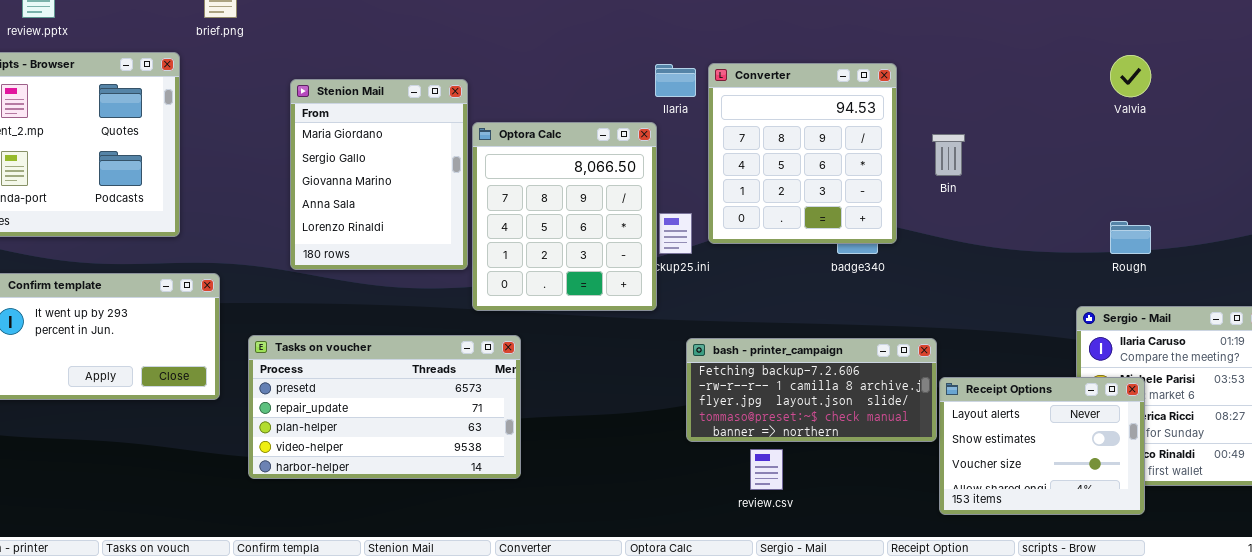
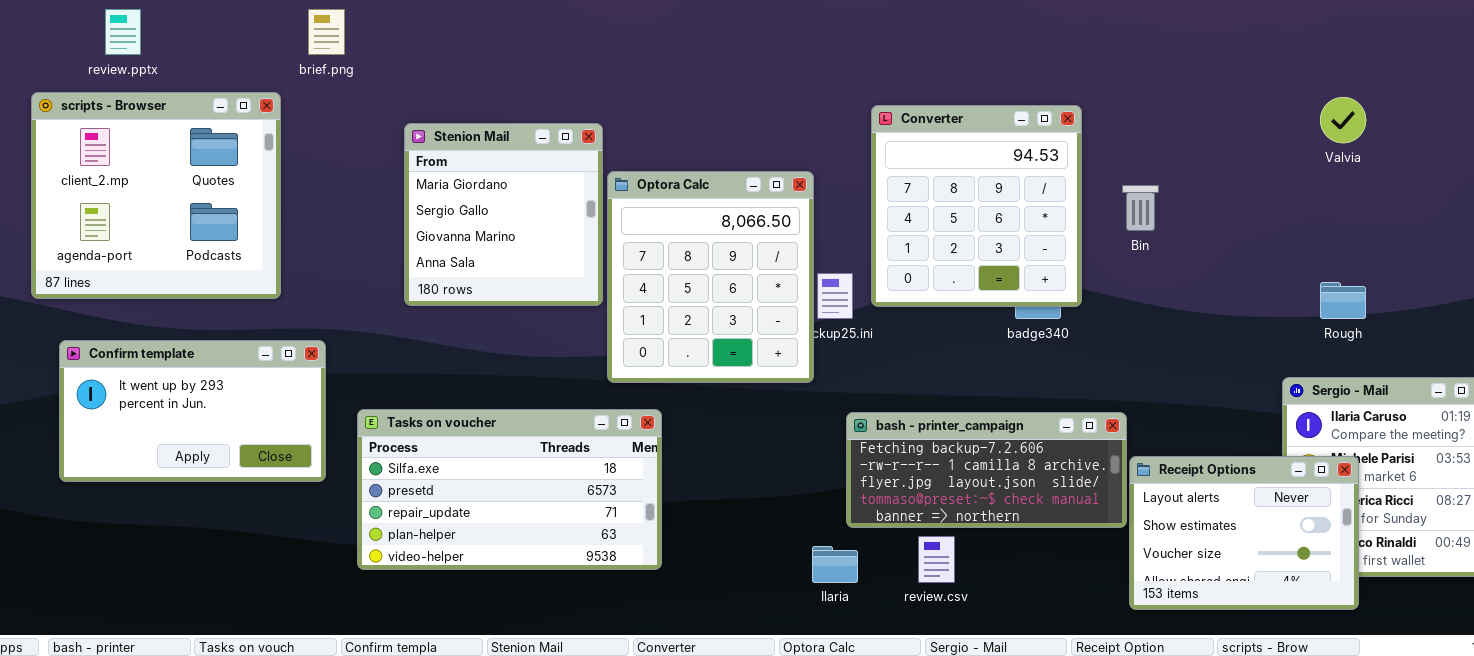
Ilaria: [655,64,696,97] -> [812,546,858,583], moved
Stenion Mail: [290,79,468,270] -> [404,123,603,306], resized
Tasks on voucher: [248,335,521,479] -> [357,409,662,570], scrolled up 1 row

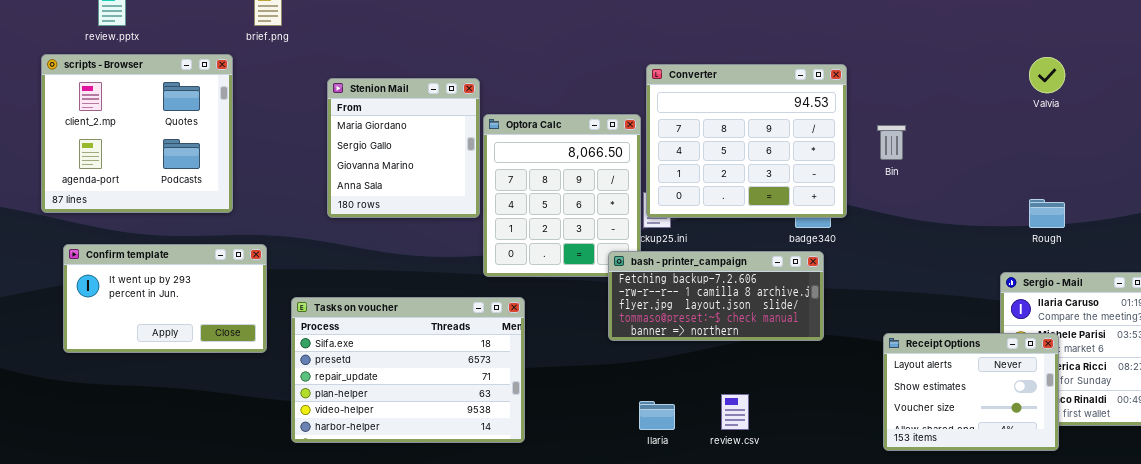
Converter: [871,105,1082,307] -> [646,64,847,218], resized
Tasks on voucher: [357,409,662,570] -> [291,297,525,443], resized
bash - printer_campaign: [846,412,1127,528] -> [608,251,824,341], moved

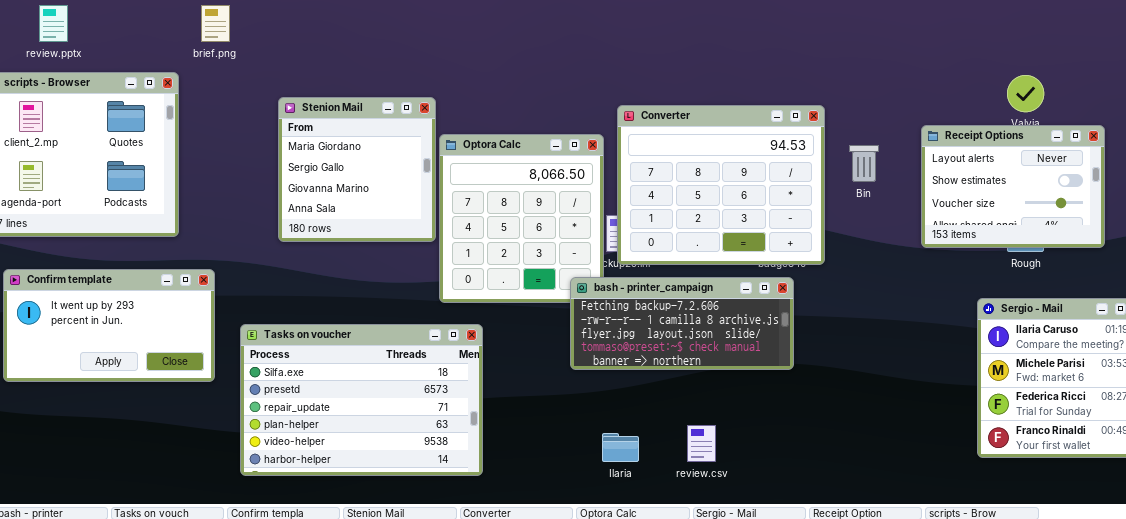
Converter: [646,64,847,218] -> [617,105,825,265], moved
Receipt Options: [883,333,1059,451] -> [921,125,1105,248], moved

